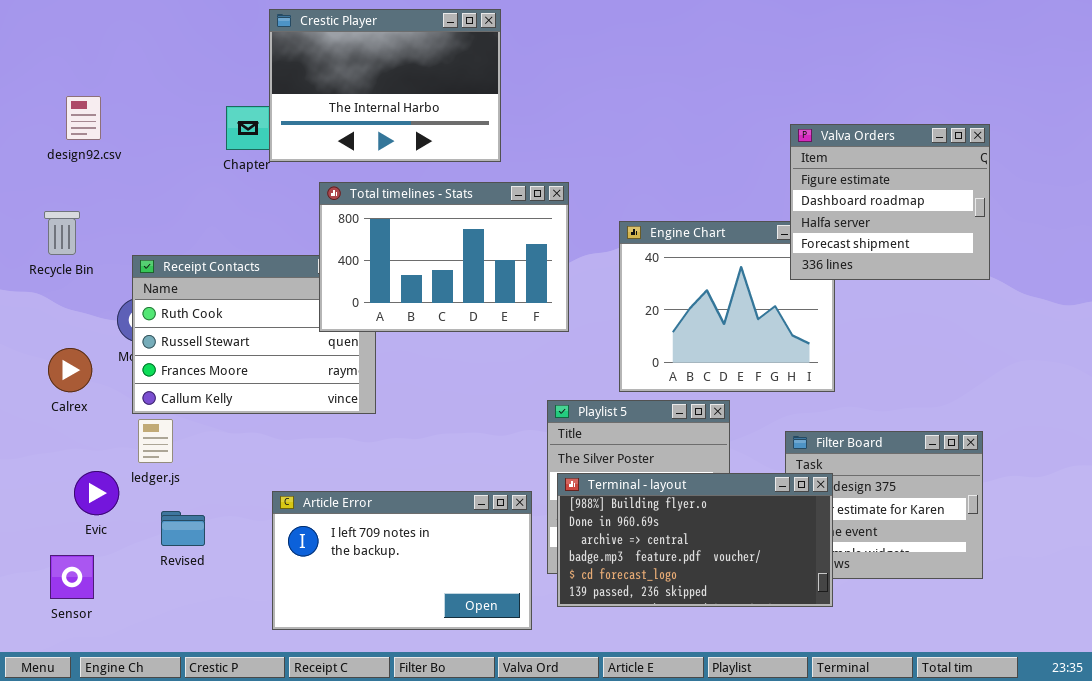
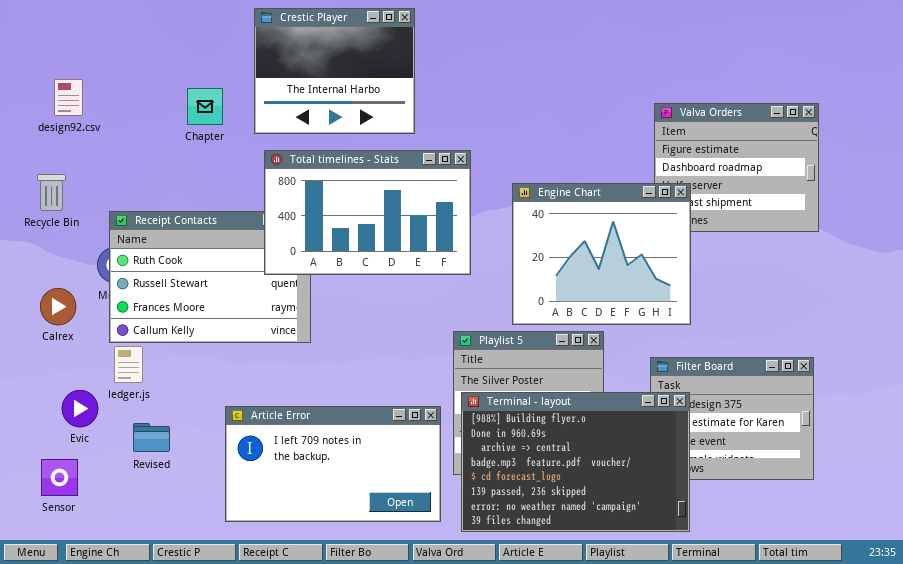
Crestic Player: [269,9,501,162] -> [254,8,415,134], resized
Engine Chart: [619,221,835,392] -> [512,183,691,325], raised
Terminal - layout: [557,473,833,607] -> [461,392,690,532], resized

